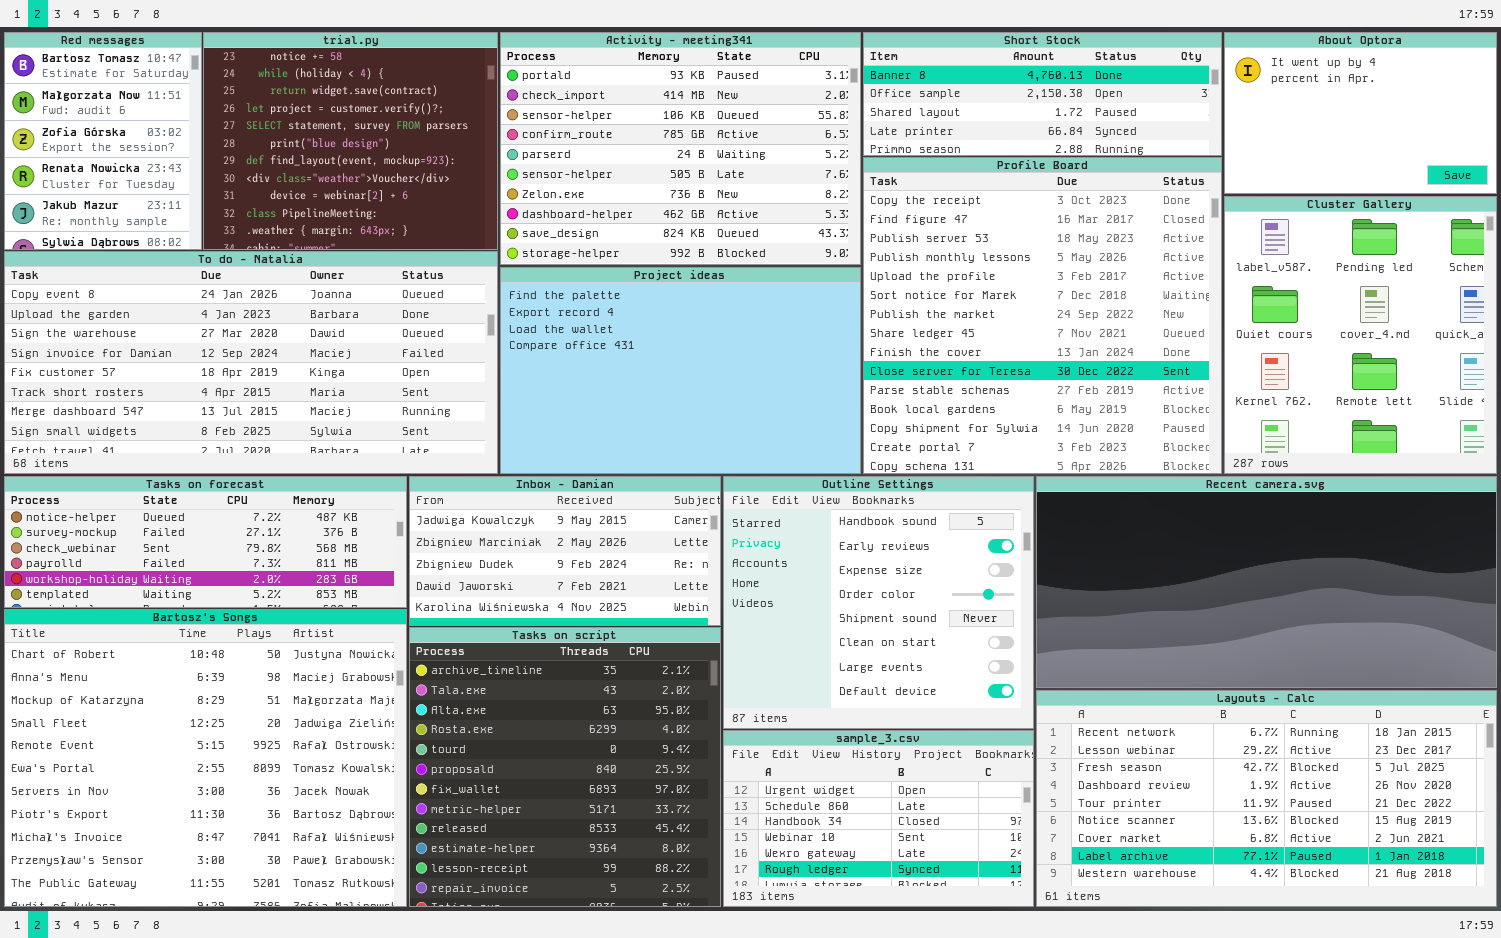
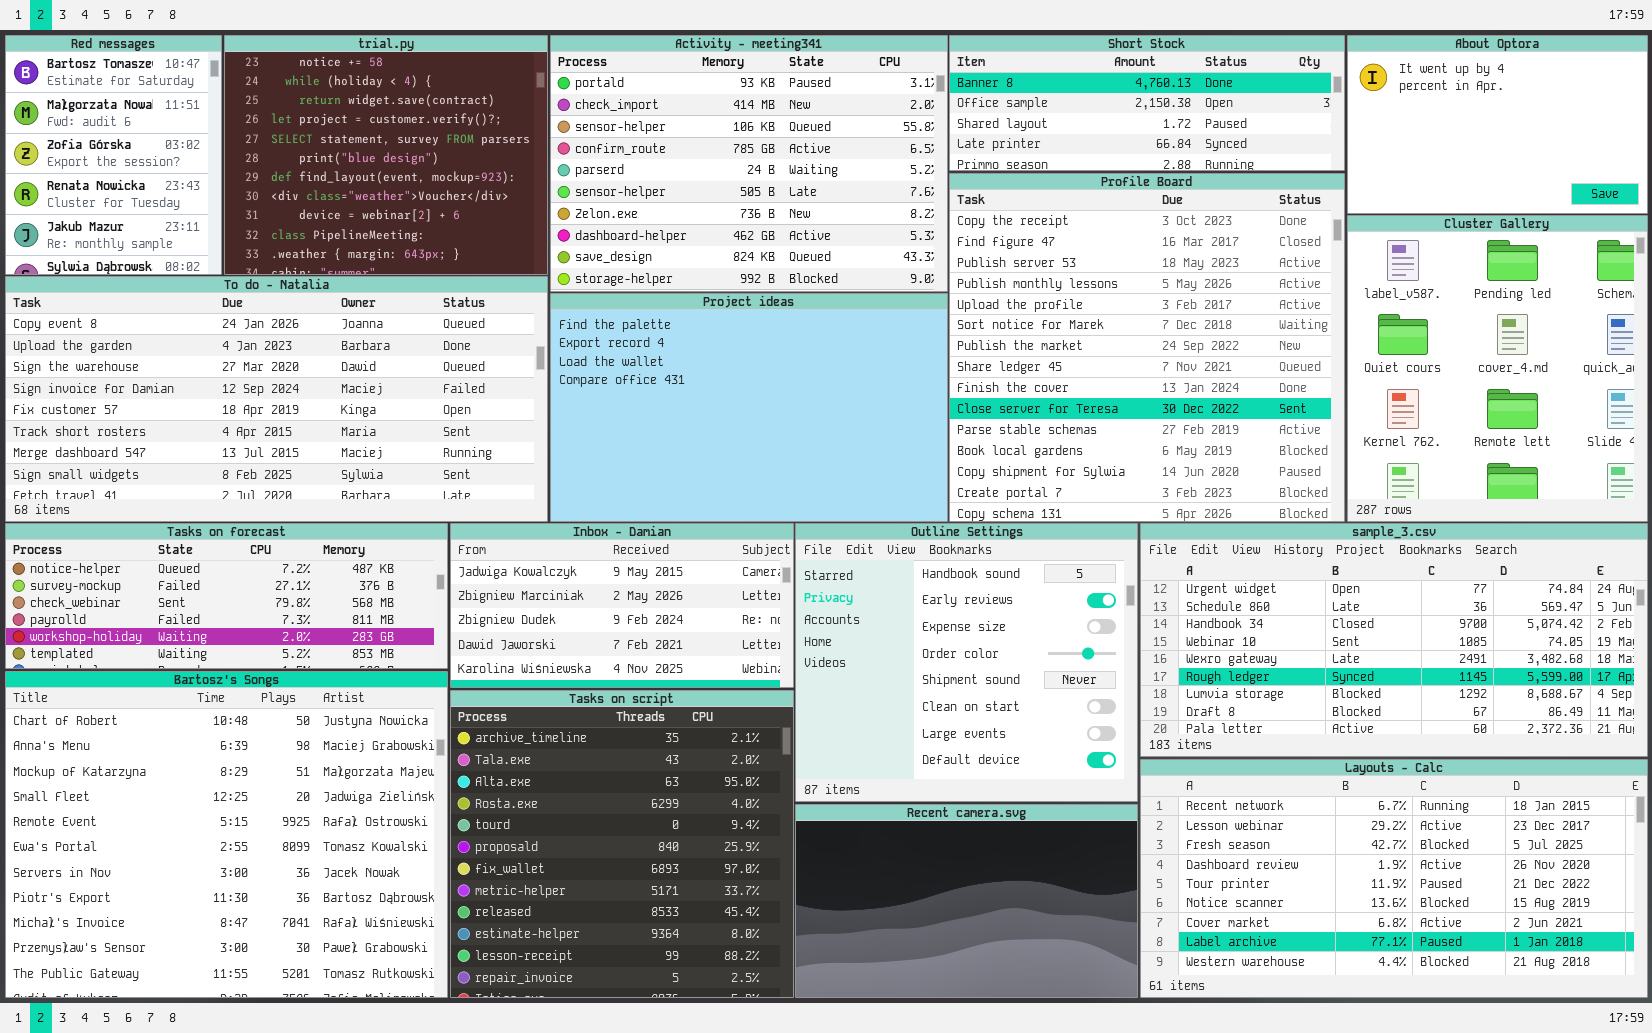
Recent camera.svg: [1036,476,1497,688] -> [795,804,1138,998], moved, resized
sample_3.csv: [723,730,1034,907] -> [1140,523,1648,757], moved, resized

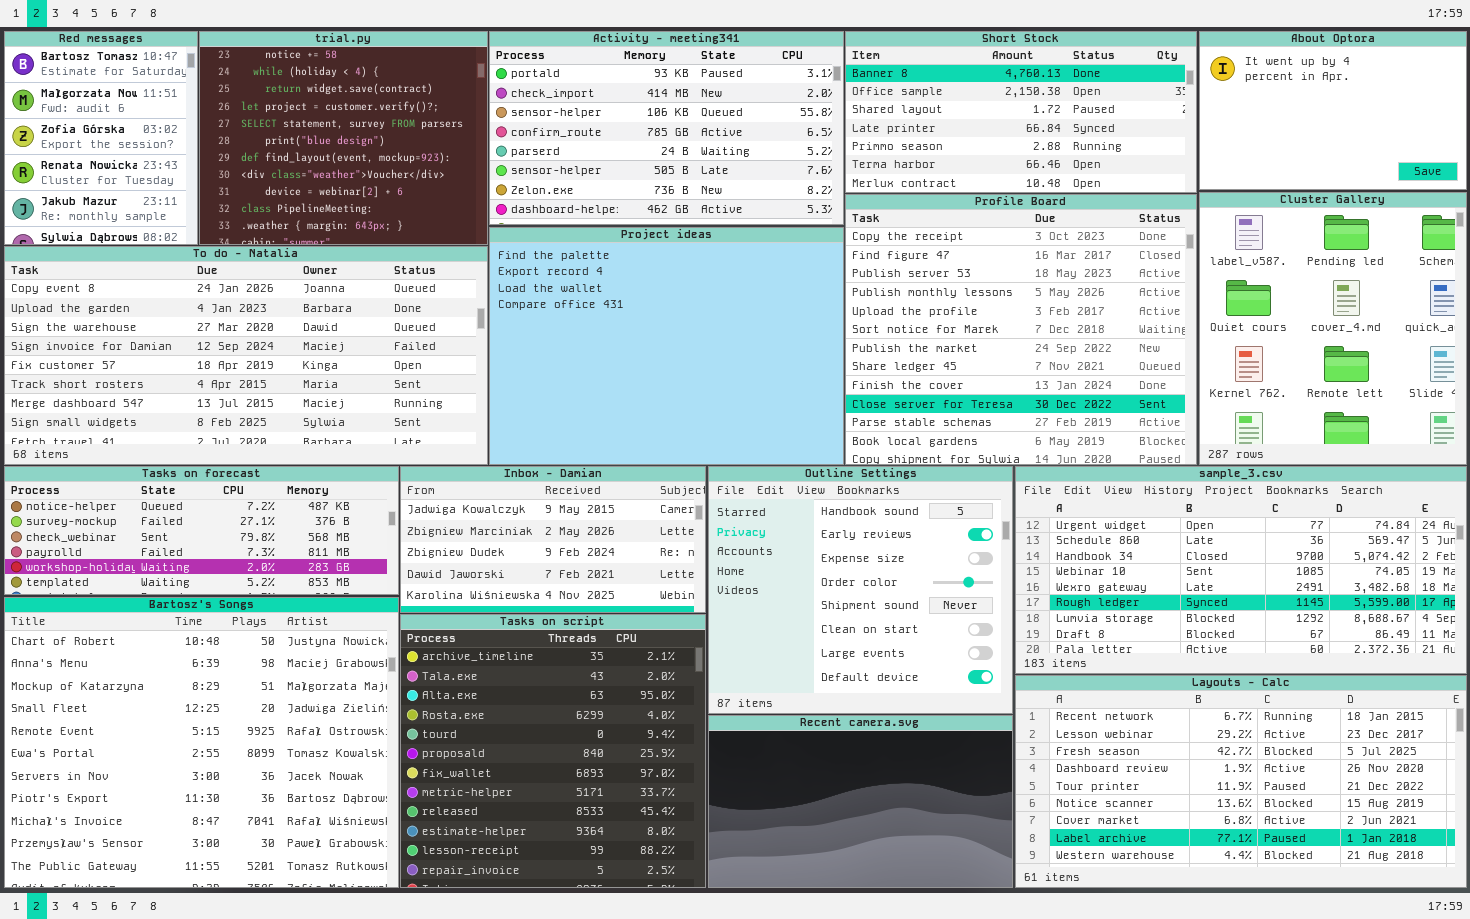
Activity - meeting341: [550,35,948,292] -> [489,31,844,225], resized
Short Stock: [949,35,1345,171] -> [845,31,1197,193], resized
Profile Board: [949,173,1345,522] -> [845,194,1197,465], resized
Project ideas: [550,293,948,522] -> [489,227,844,465], resized

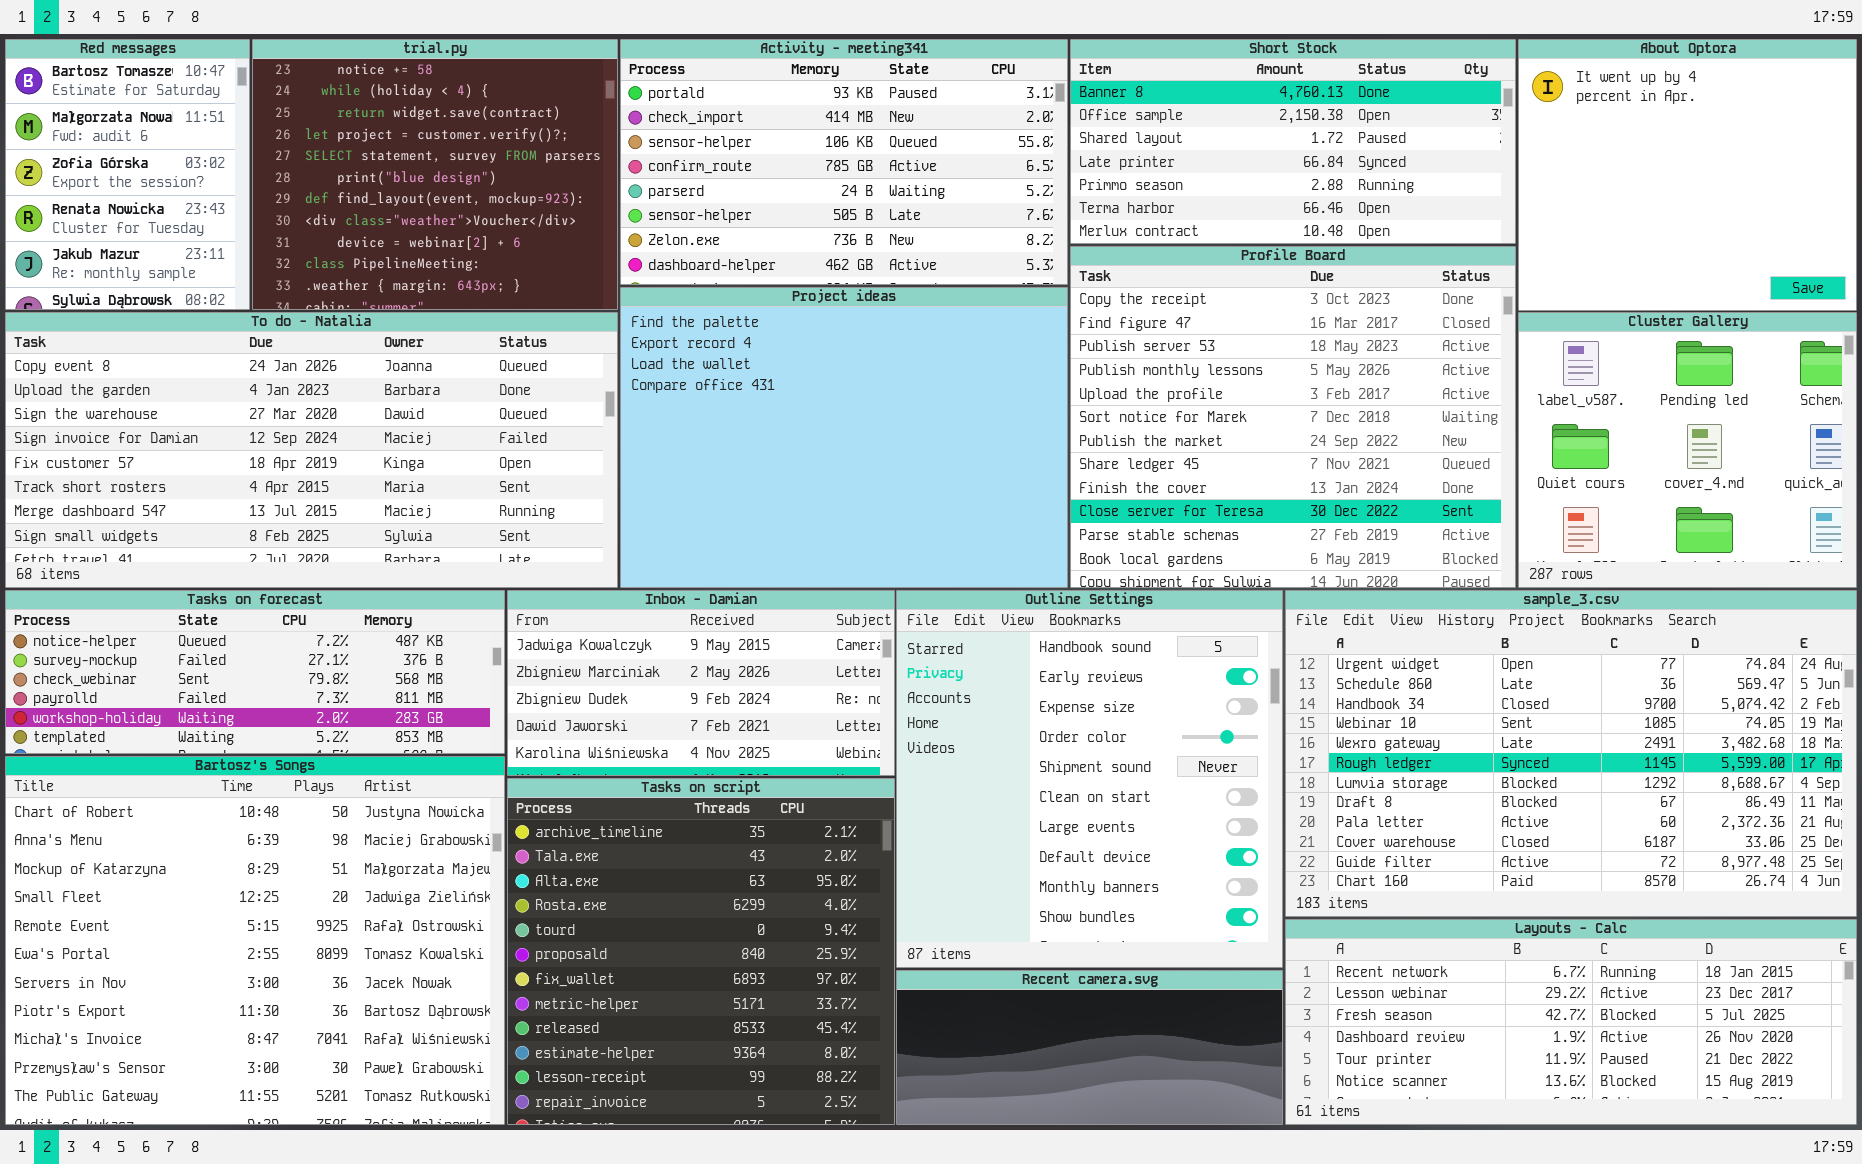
About Optora: [1199,31,1467,190] -> [1518,39,1857,311], resized
Cluster Gallery: [1199,192,1467,465] -> [1518,312,1857,588], resized
Outline Settings: [708,466,1013,714] -> [896,590,1283,968], resized
sample_3.csv: [1015,466,1467,674] -> [1285,590,1857,917], resized
Layouts - Calc: [1015,675,1467,888] -> [1285,919,1857,1125], resized
Recent camera.svg: [708,715,1013,888] -> [896,970,1283,1125], resized

